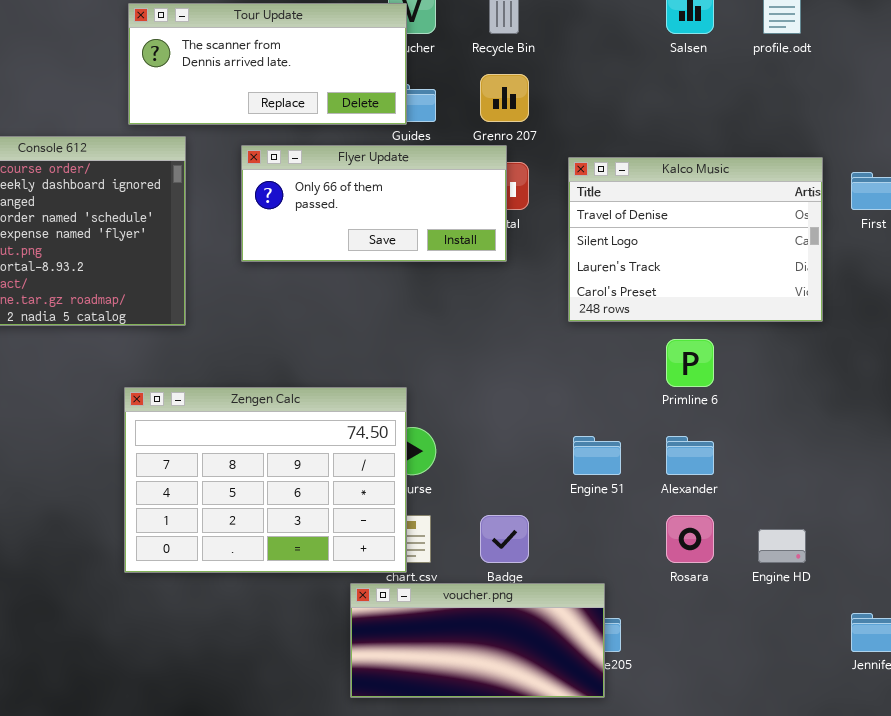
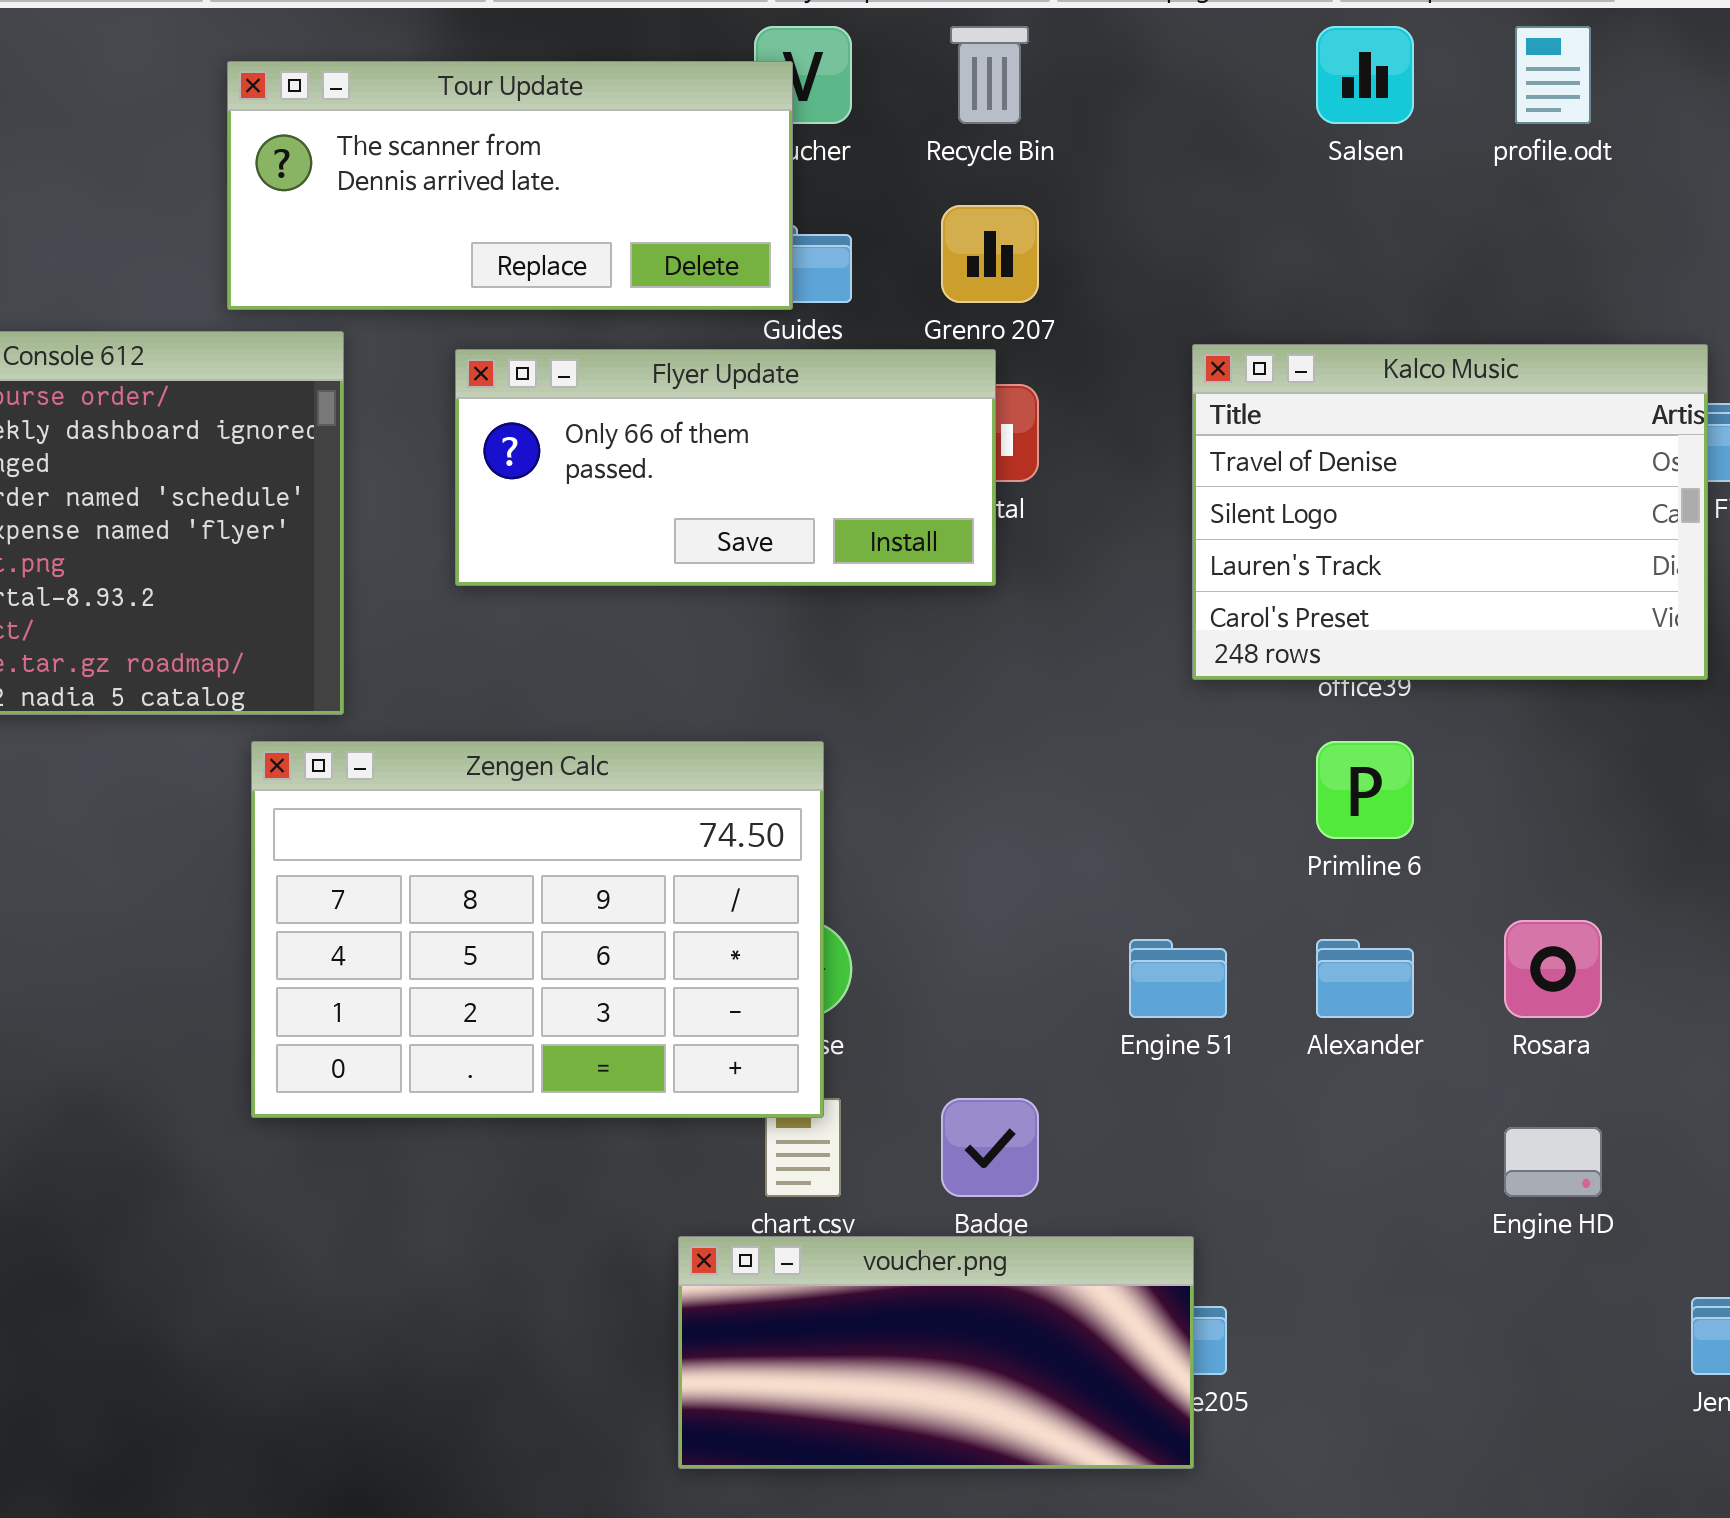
Kalco Music: [568,157,823,322] -> [1192,344,1708,680], moved
Zengen Calc: [124,387,407,573] -> [251,741,824,1118], moved
Rosara: [666,515,714,563] -> [1504,920,1602,1018], moved

